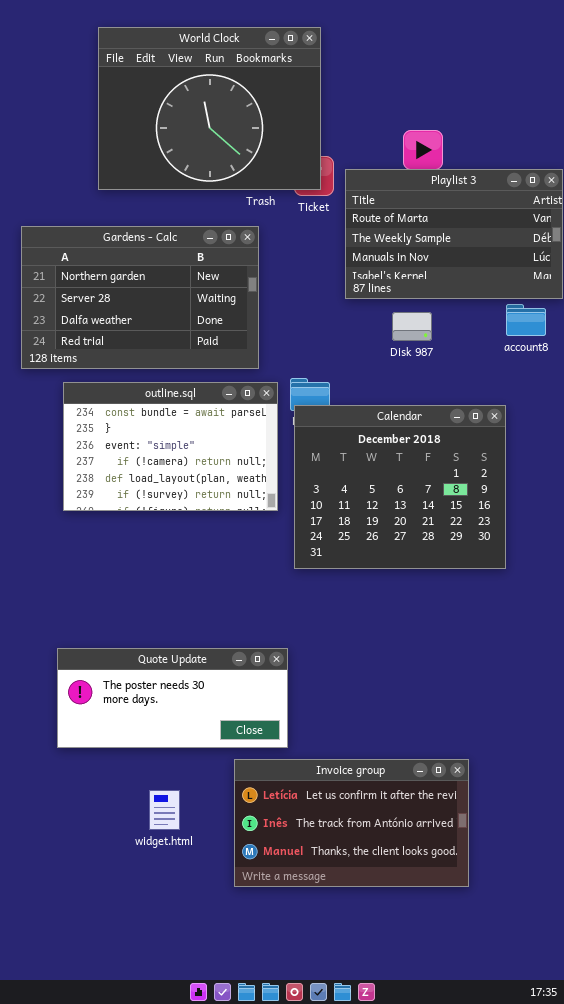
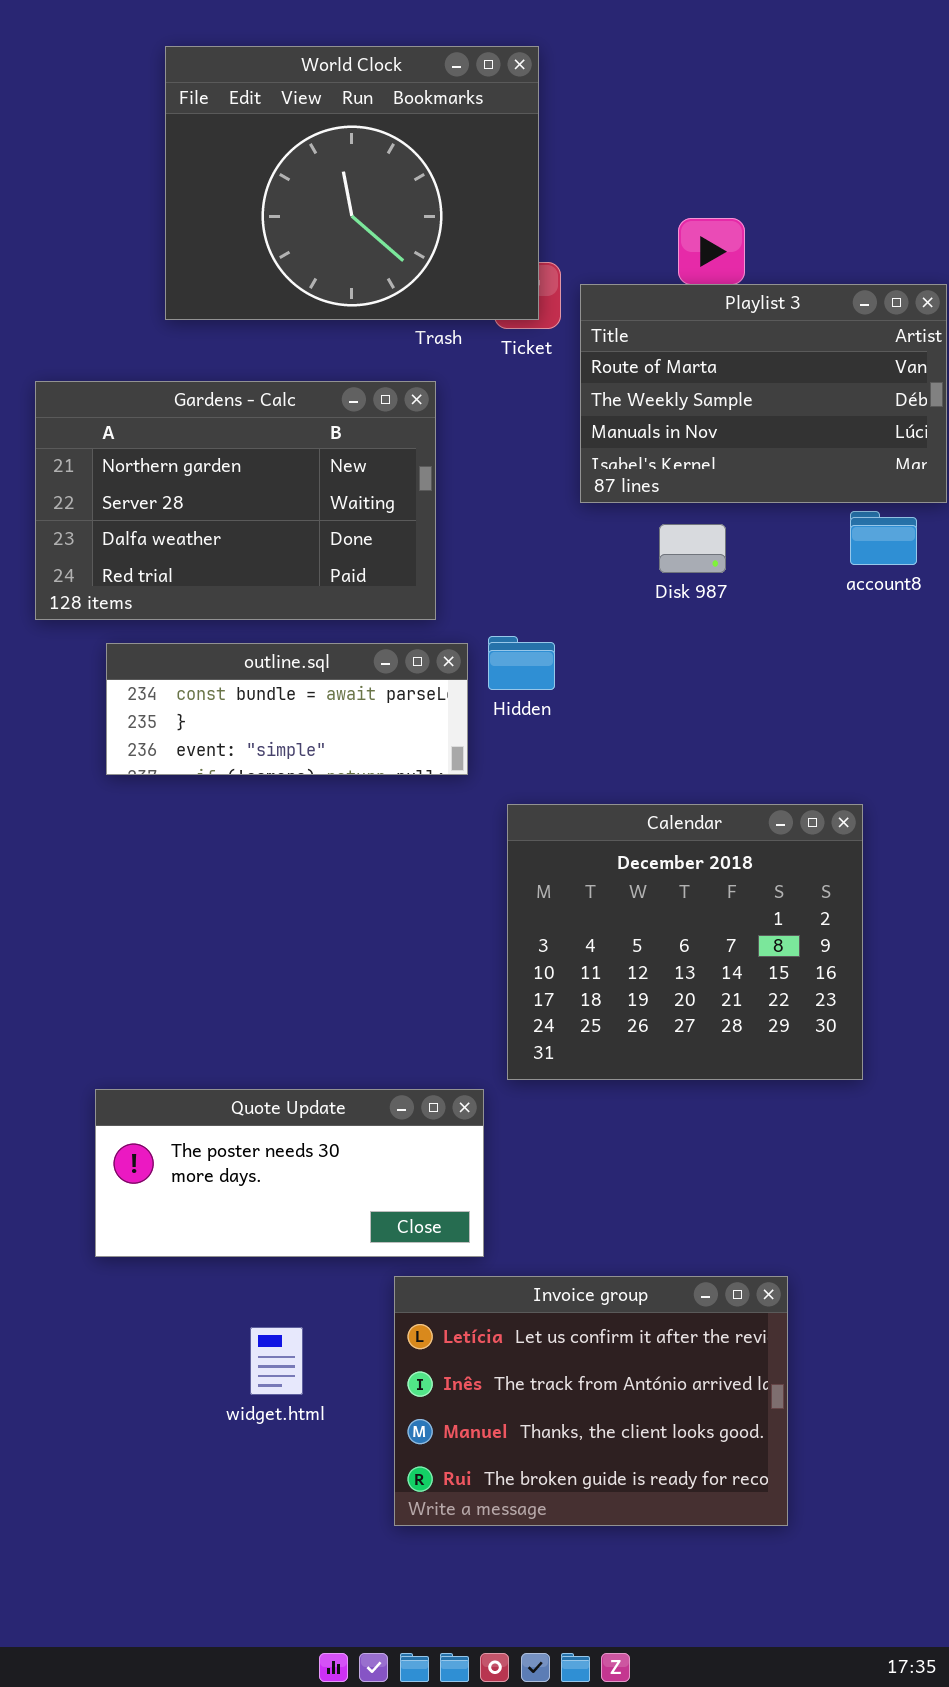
outline.sql: [63,382,278,511] -> [106,643,468,775], resized
Calendar: [294,405,506,569] -> [507,804,863,1080], moved
Invoice group: [234,759,469,887] -> [394,1276,788,1526], resized

